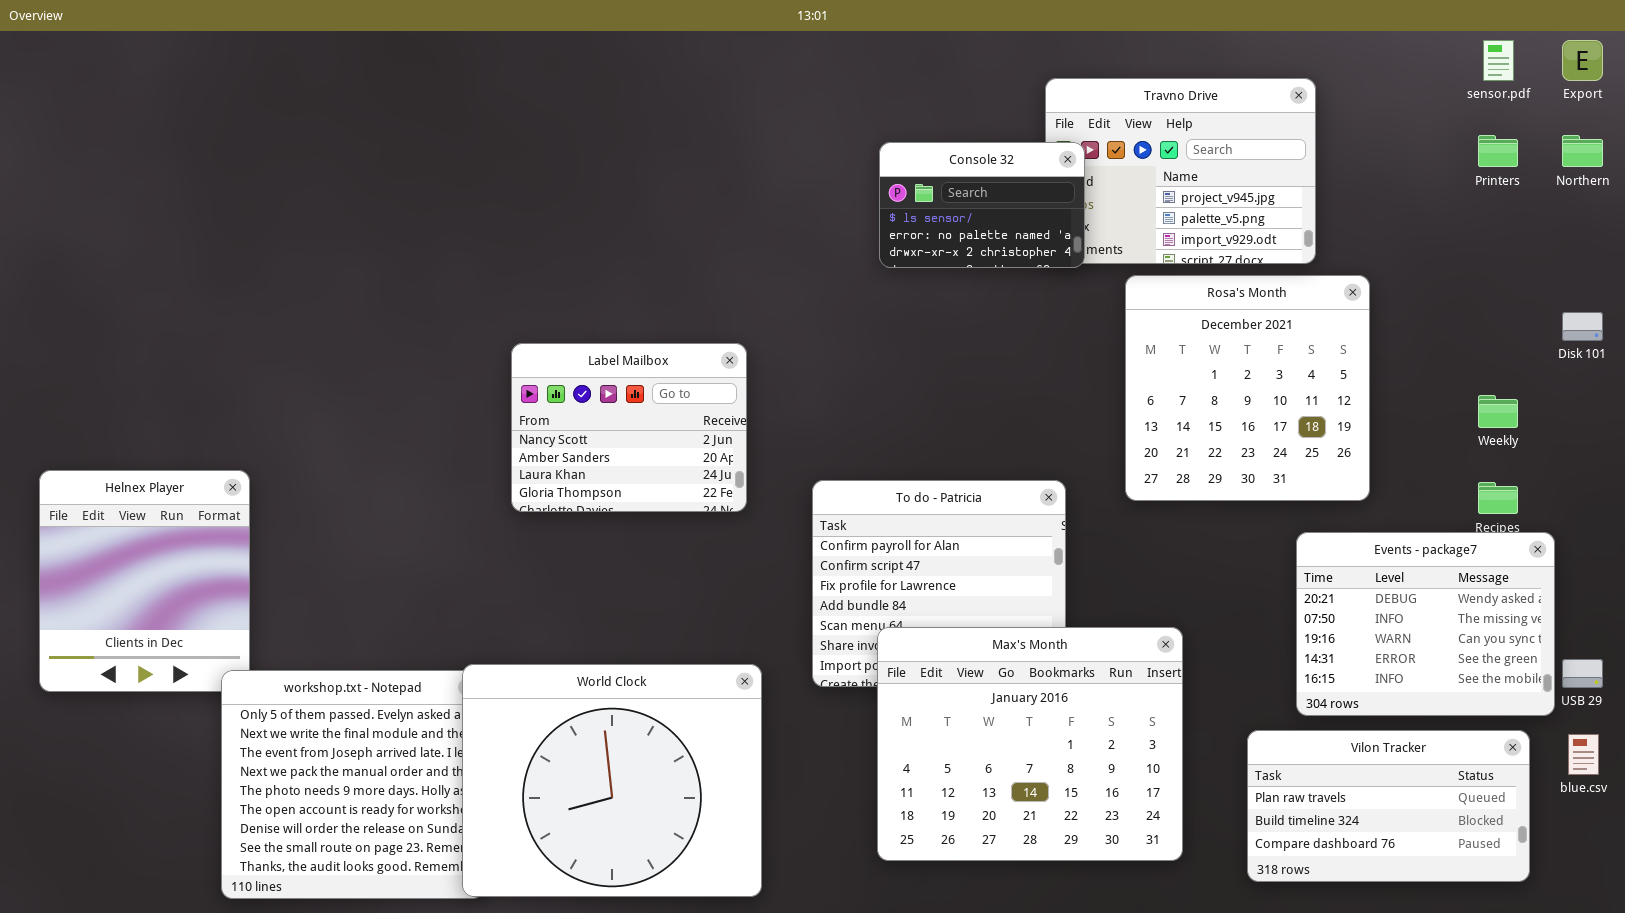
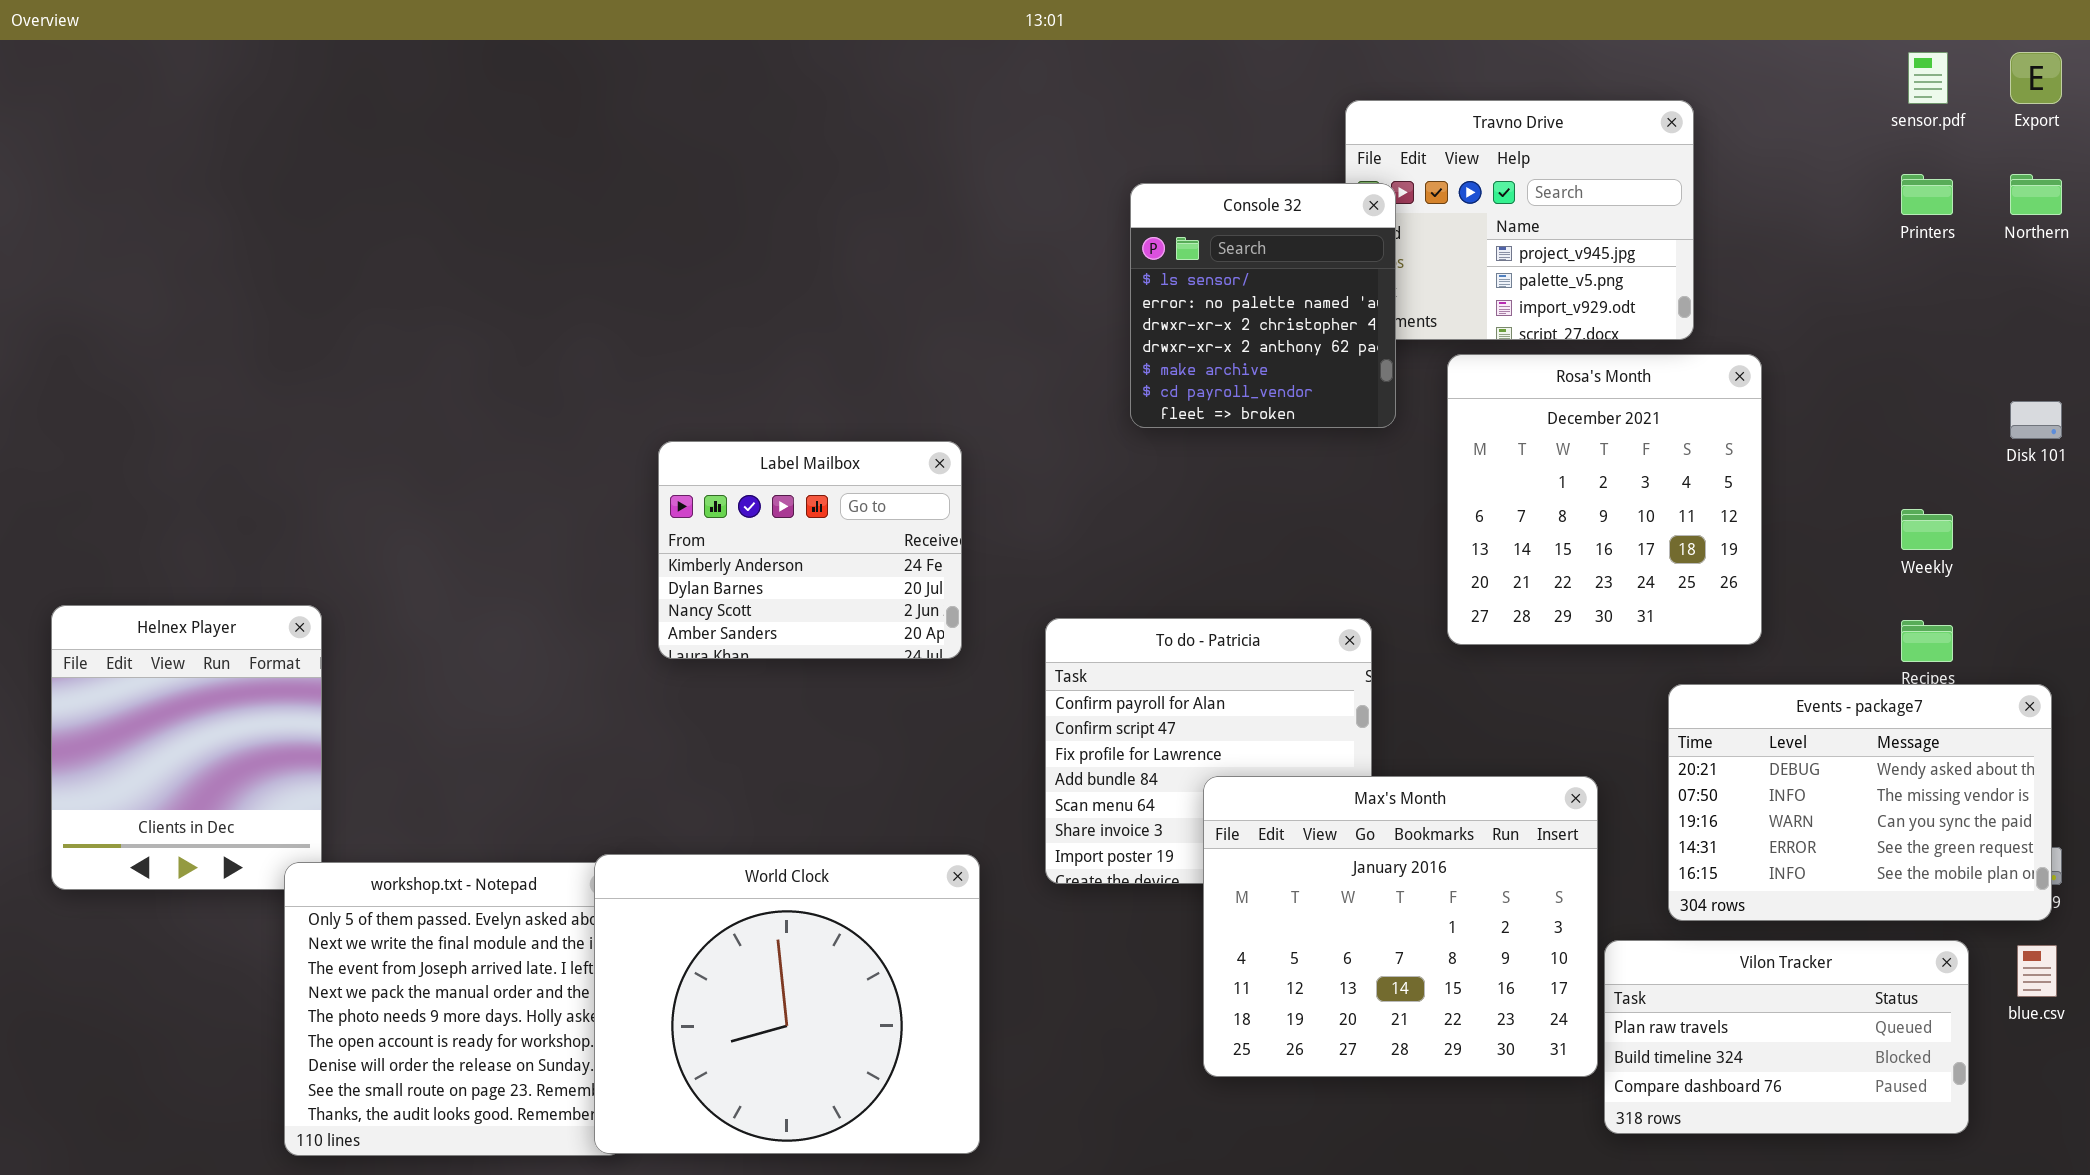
Console 32: [879,142,1085,268] -> [1130,183,1396,428], resized
Label Mailbox: [511,343,747,512] -> [658,441,962,659], scrolled up 2 rows
Events - package7: [1296,532,1555,716] -> [1668,684,2052,921], resized
Max's Month: [877,627,1183,861] -> [1203,776,1598,1077], moved

